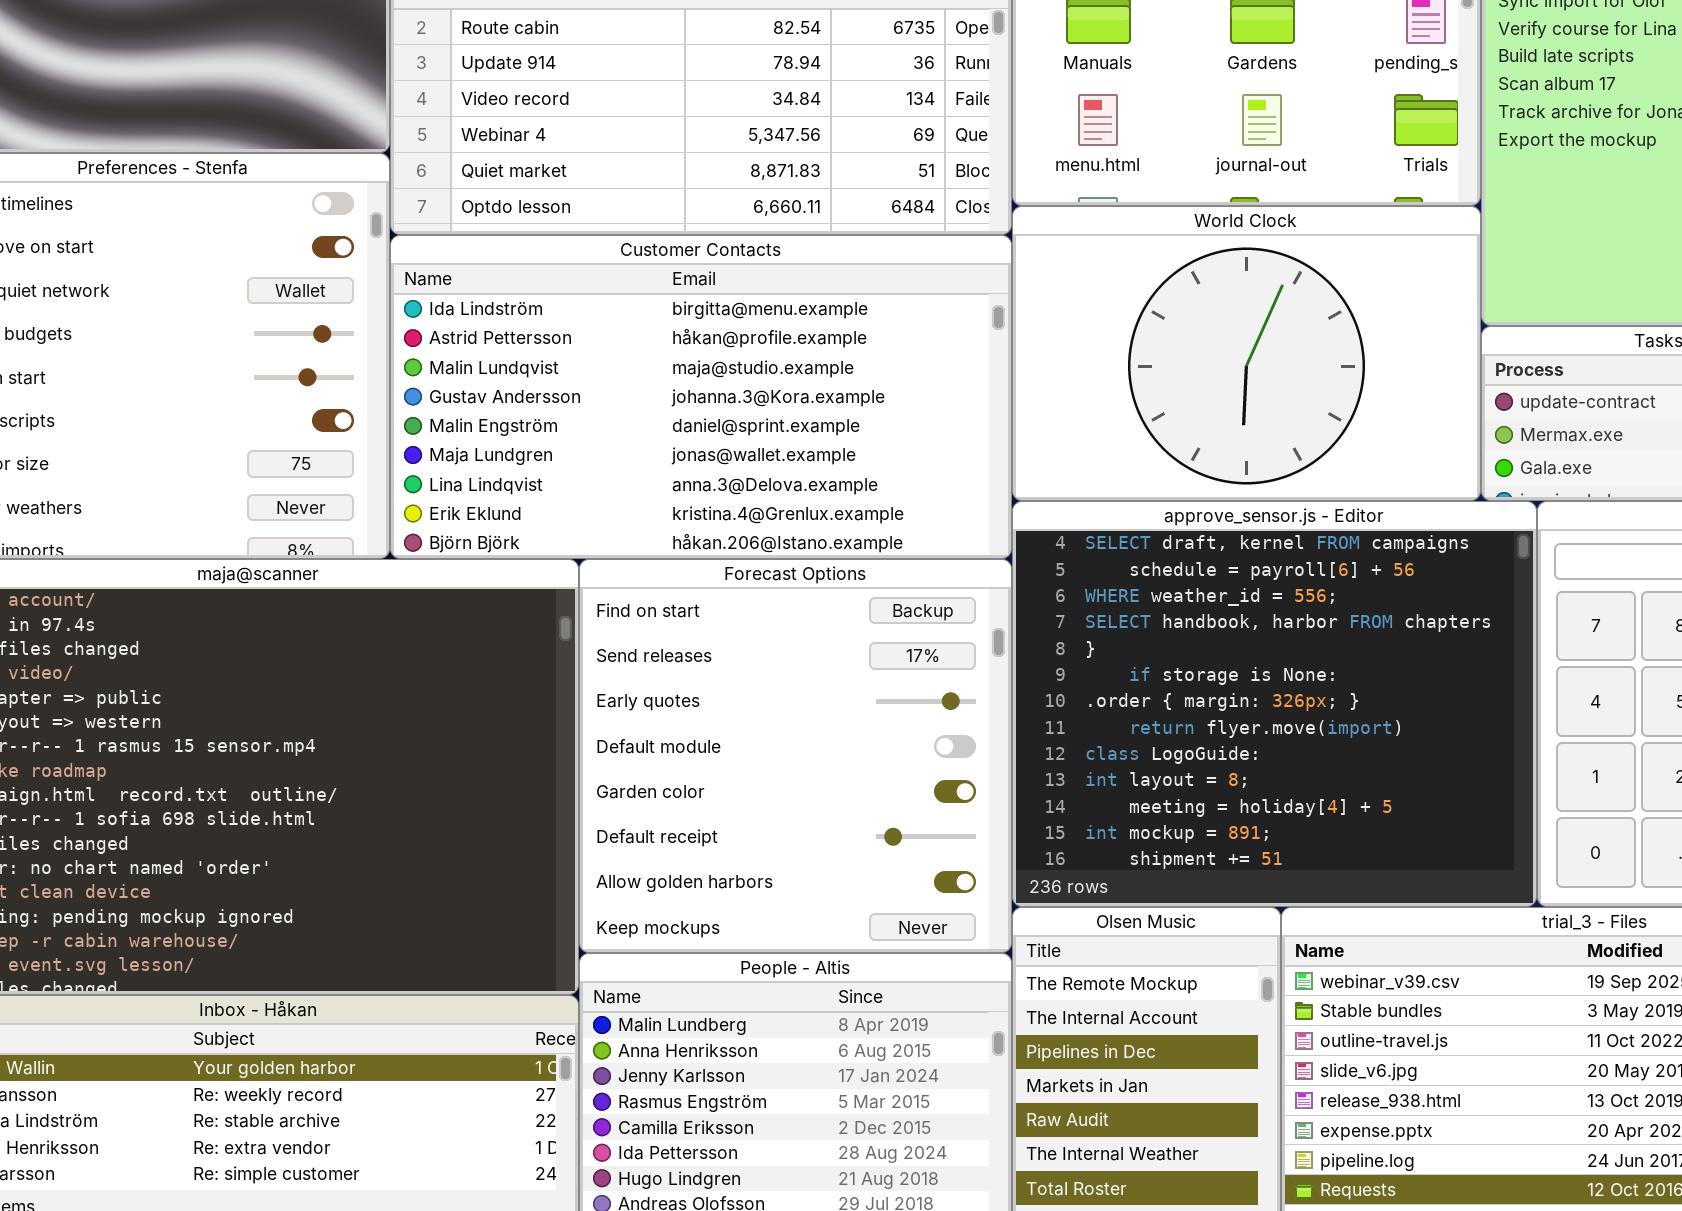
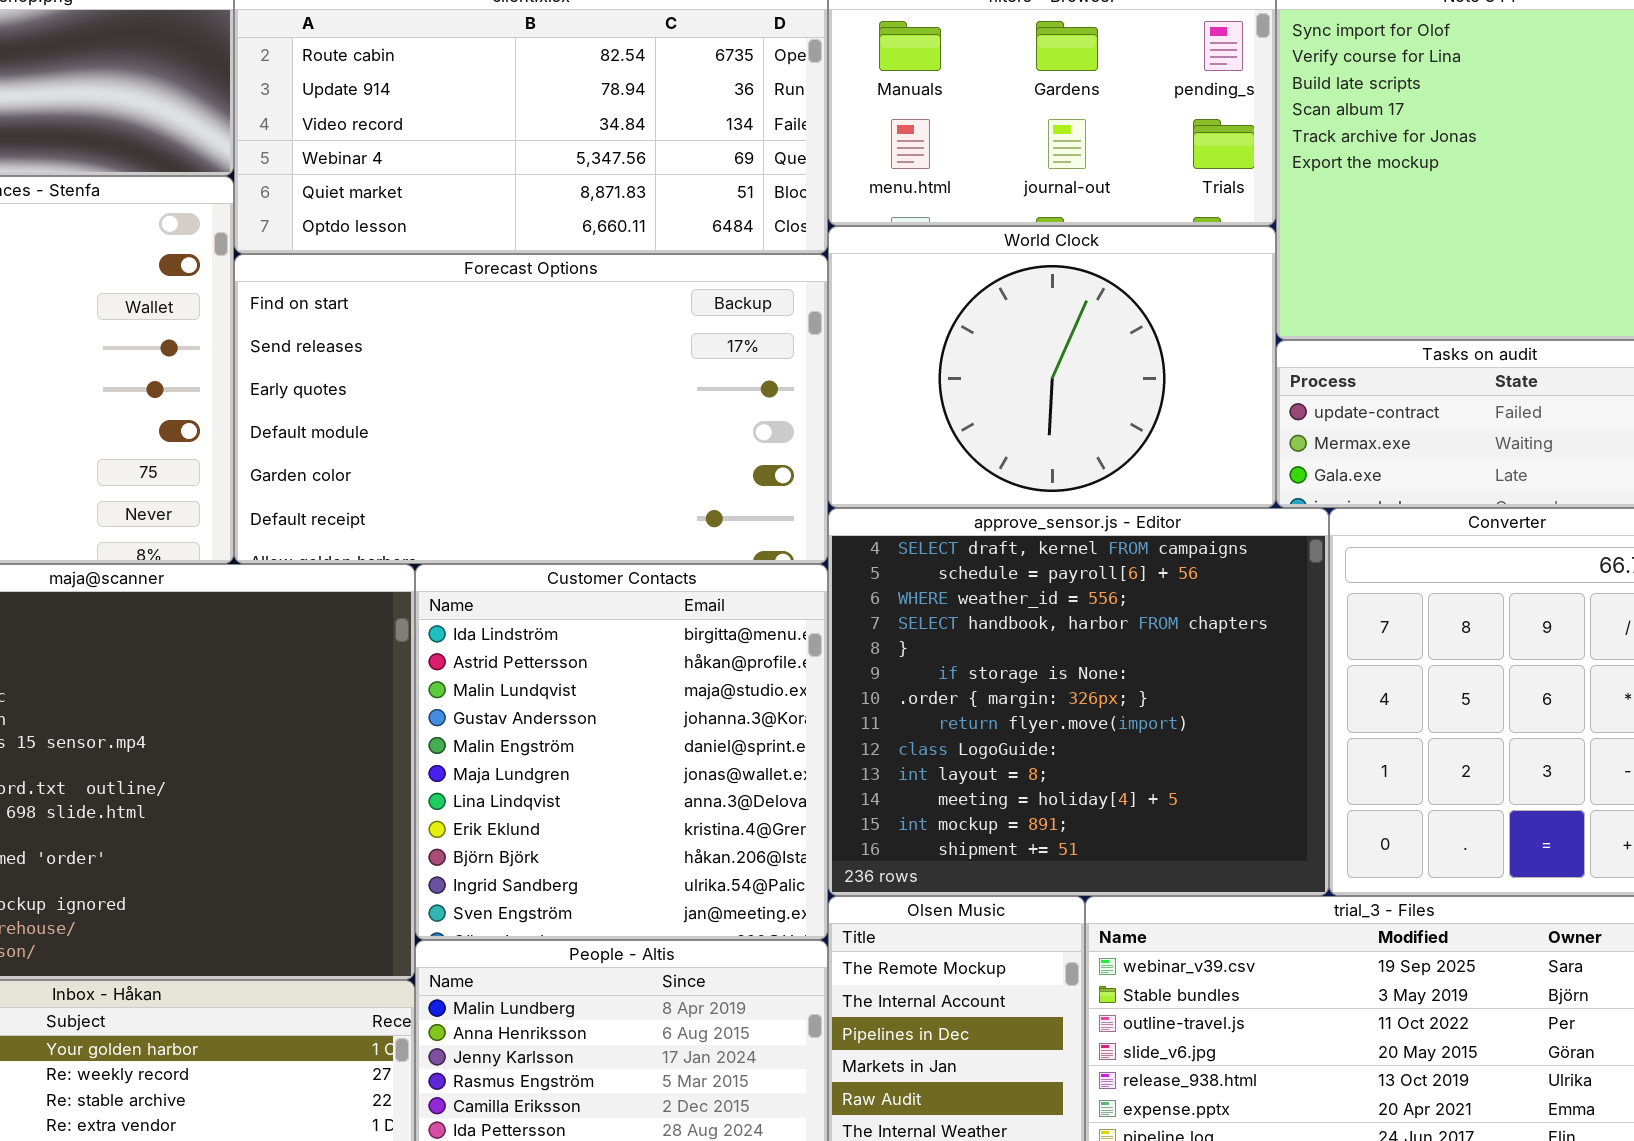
Customer Contacts: [390,235,1012,559] -> [415,564,828,940], moved, resized
Forecast Options: [579,559,1012,953] -> [234,254,828,564], moved, resized

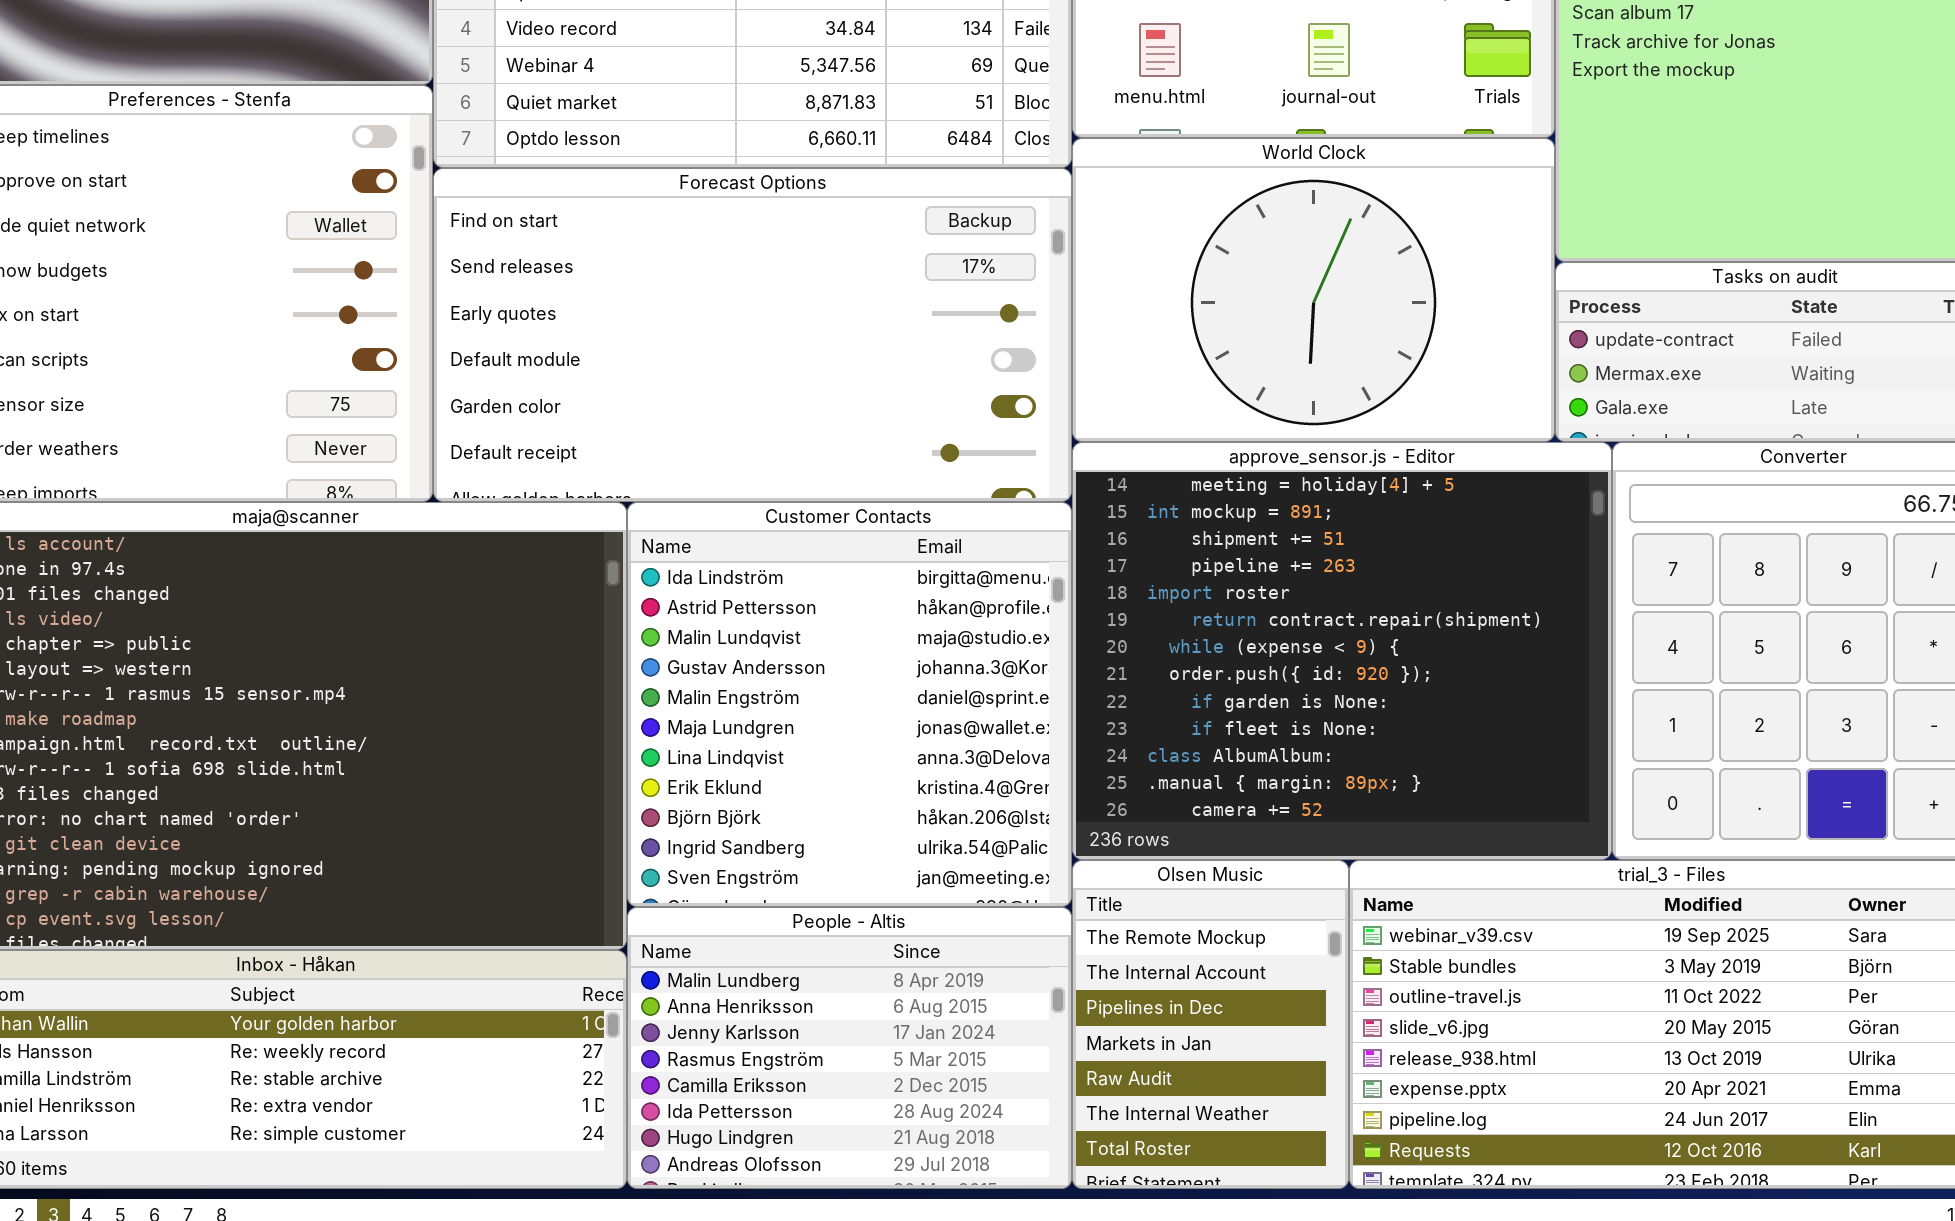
approve_sensor.js - Editor: [828,508,1329,896] -> [1072,442,1612,860], scrolled down 10 rows

